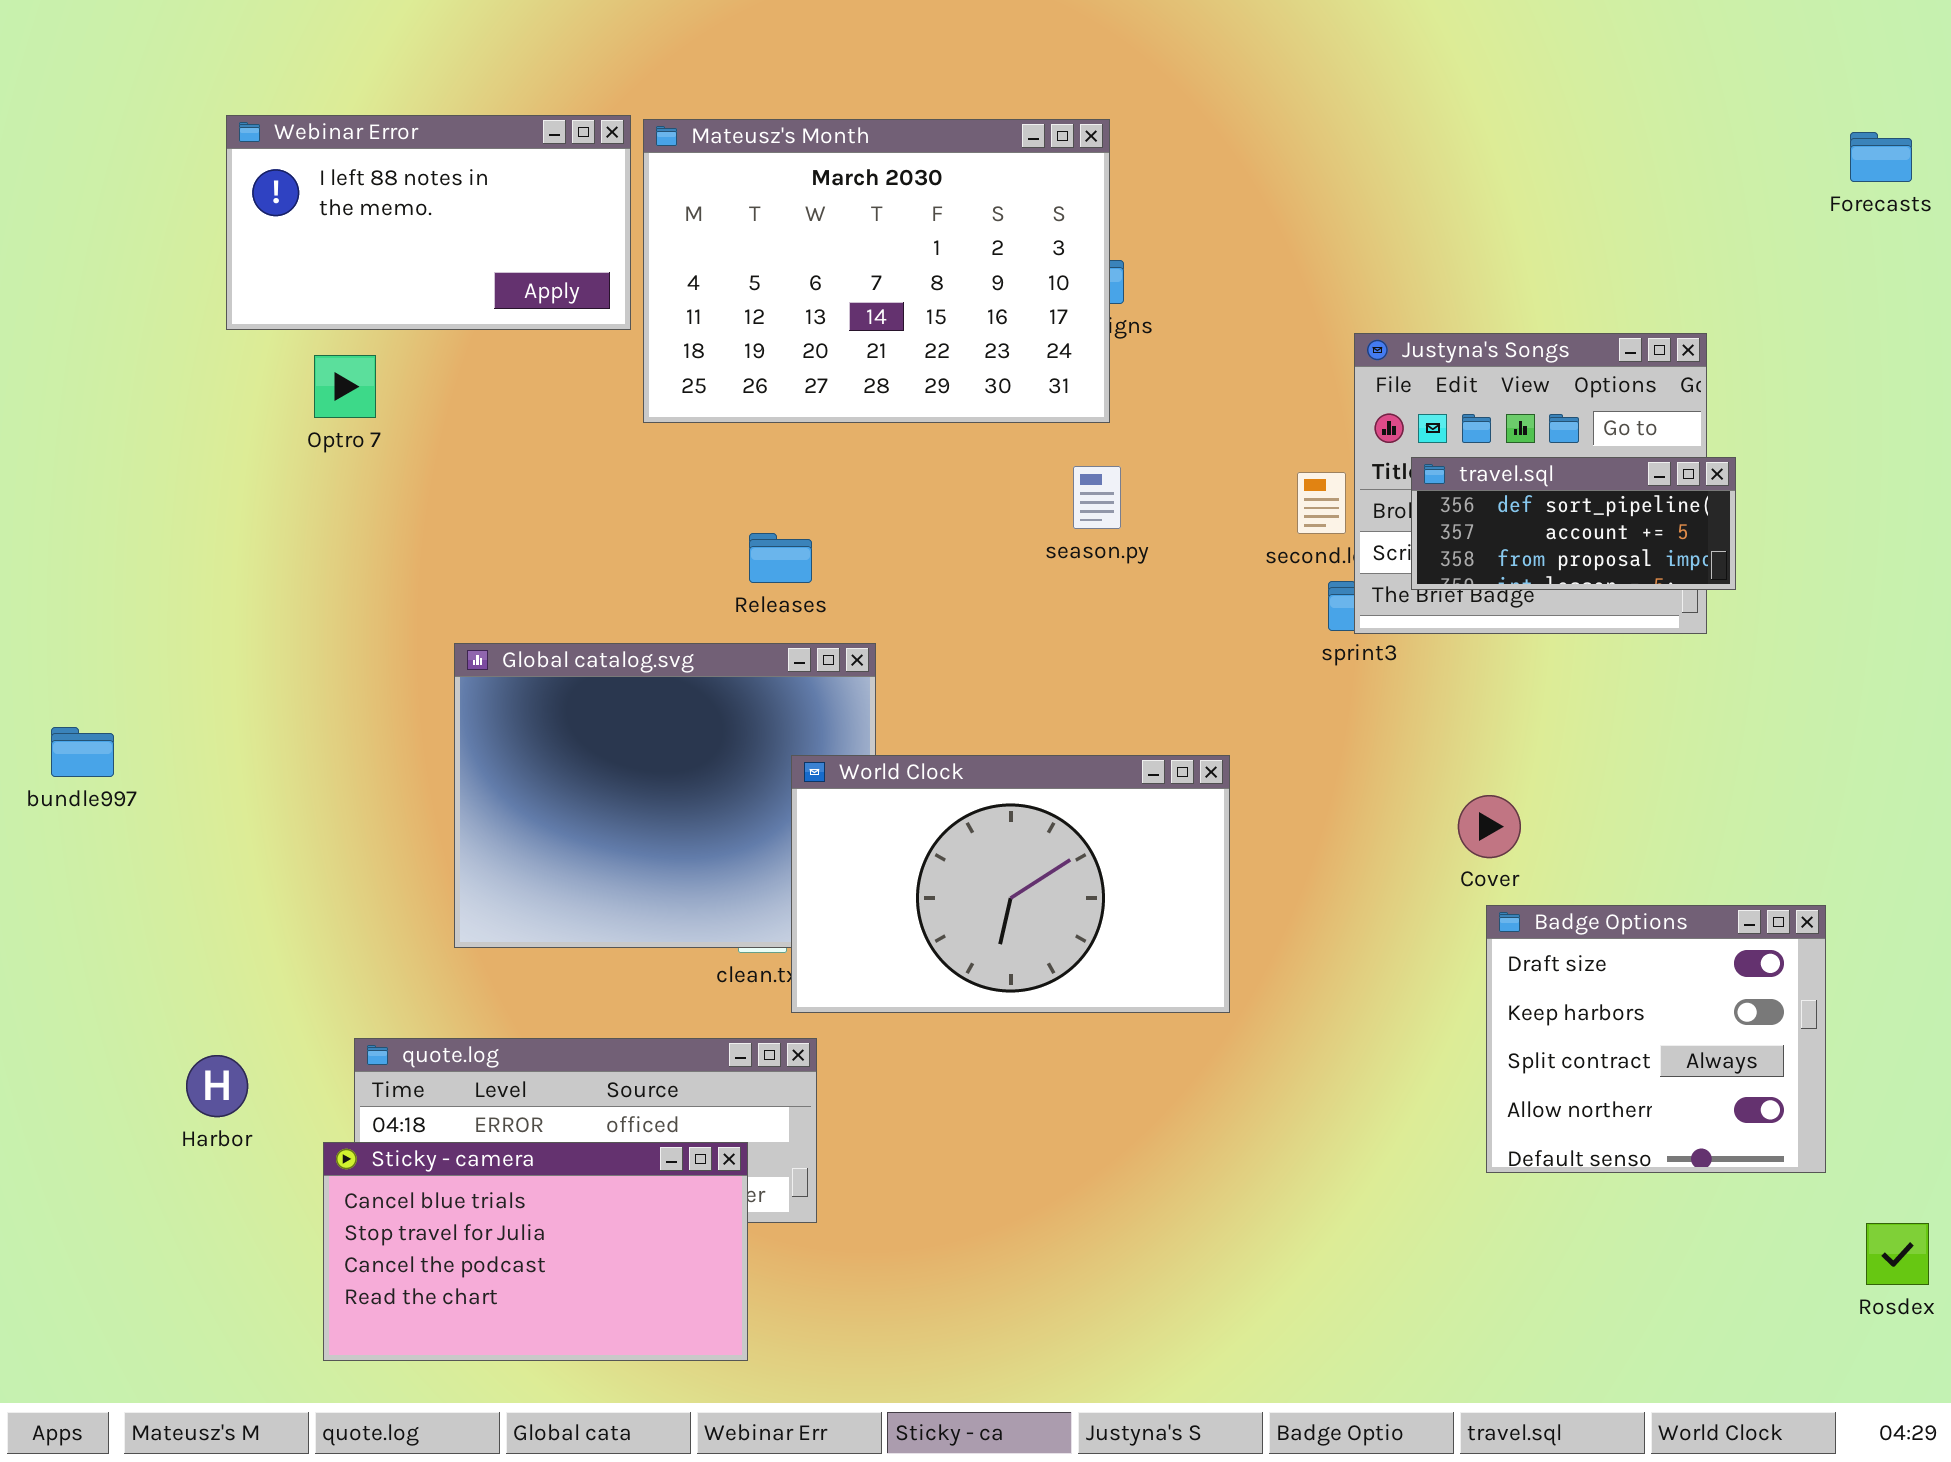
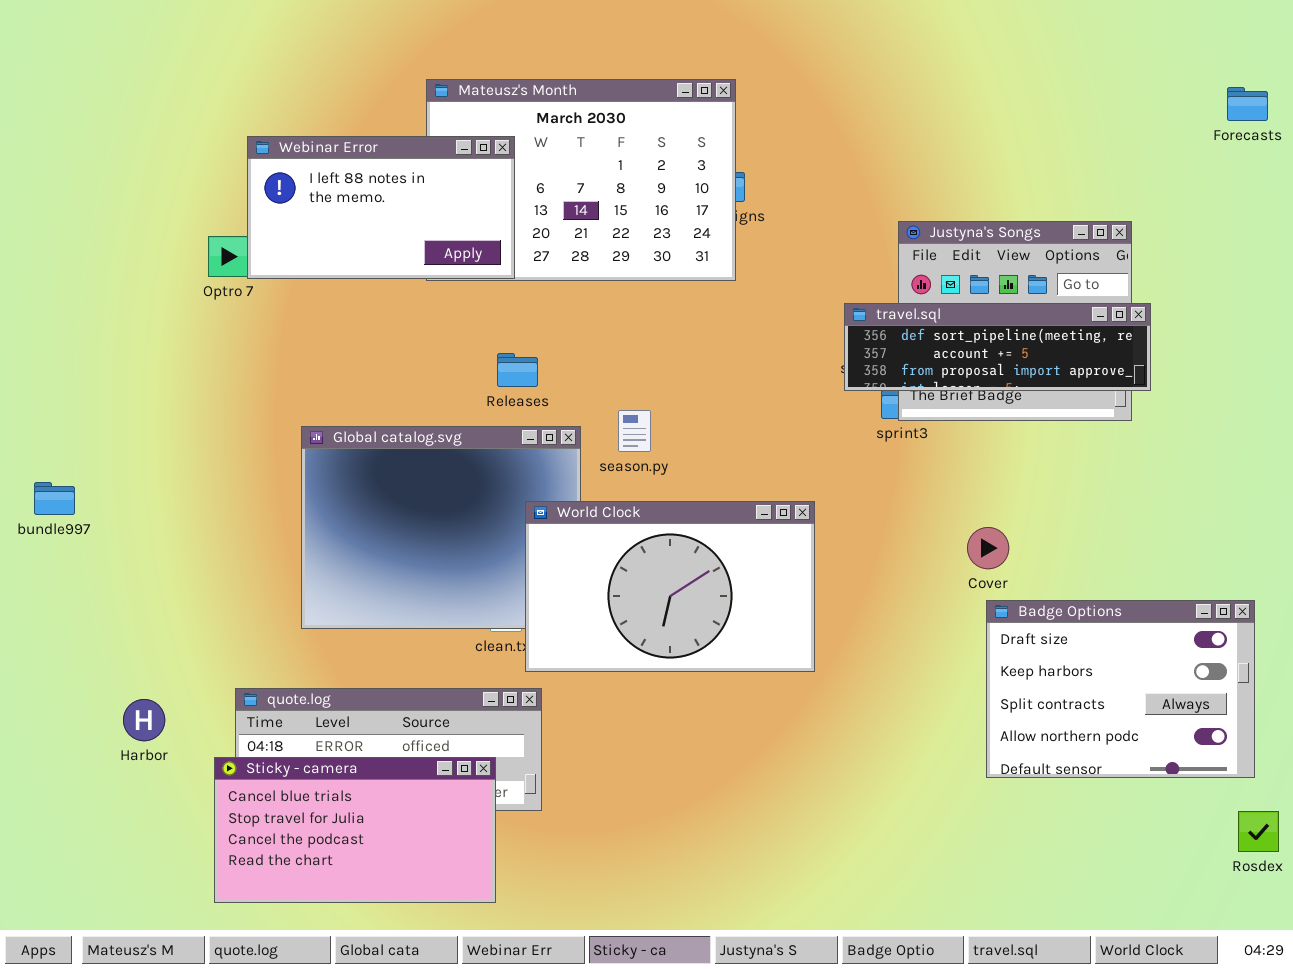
Webinar Error: [226,115,631,330] -> [247,136,515,279], moved
travel.sql: [1411,457,1736,590] -> [844,303,1151,391], resized
season.py: [1073,466,1121,529] -> [618,410,651,452], moved
Badge Options: [1486,905,1826,1173] -> [986,600,1255,778], resized

